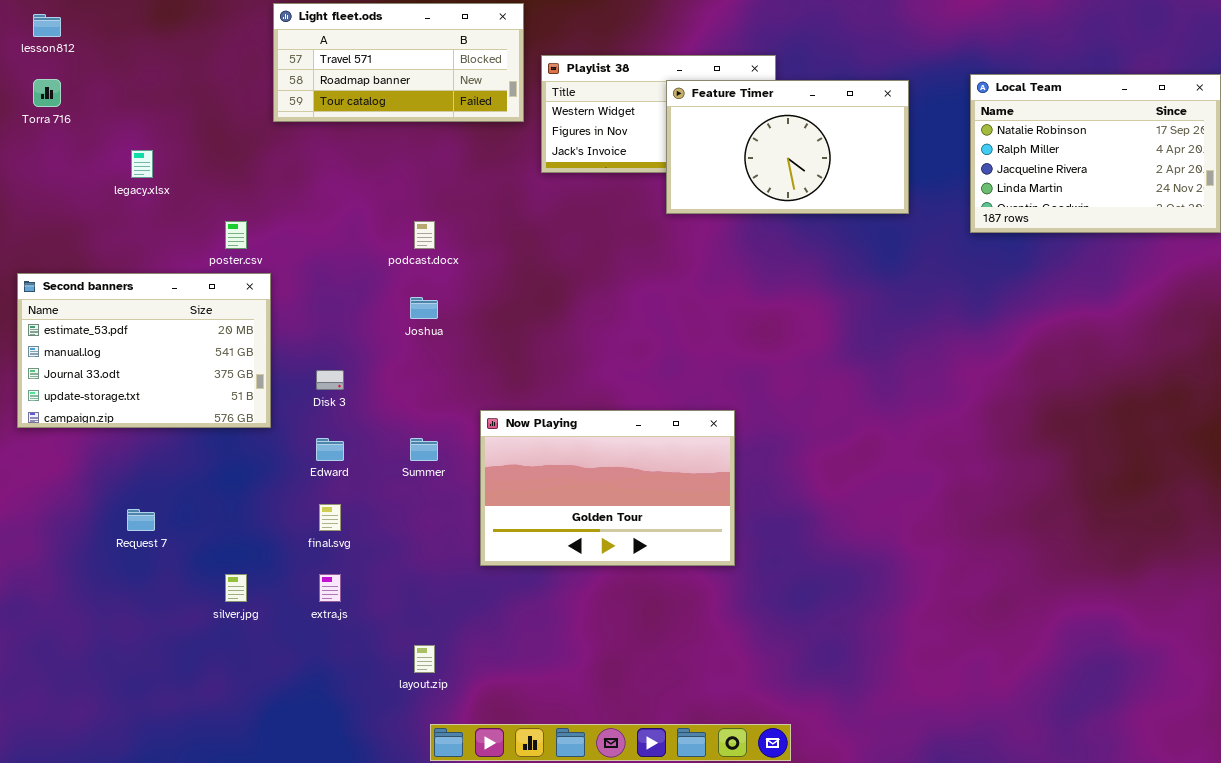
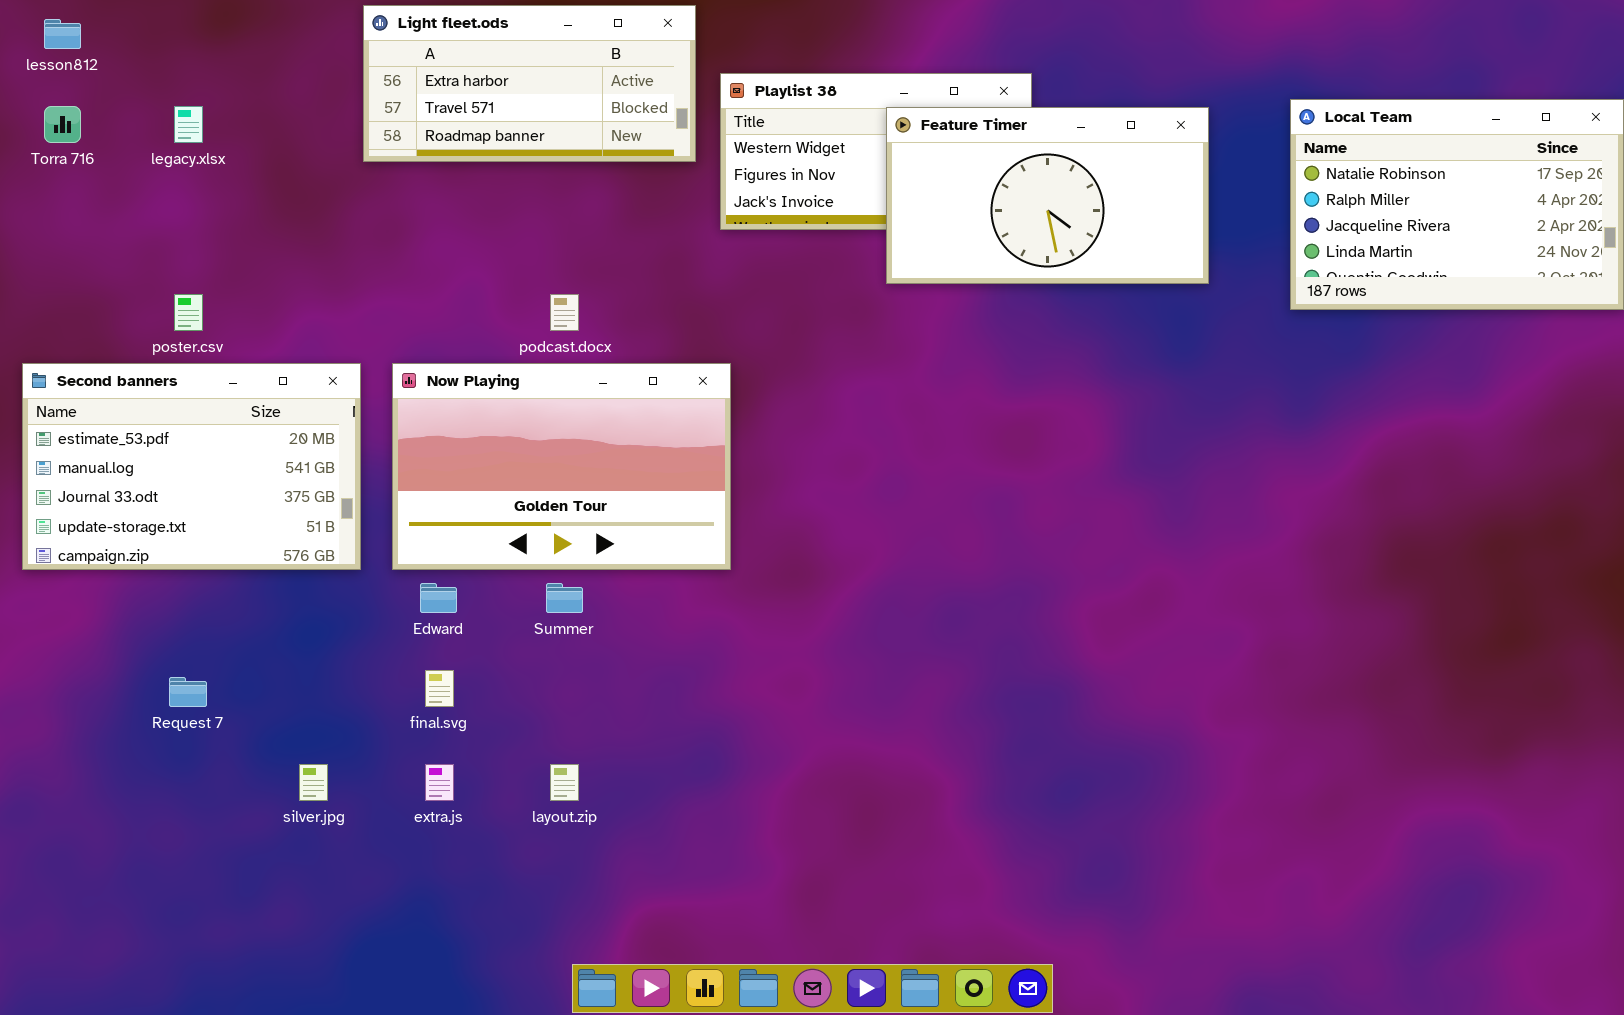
Light fleet.ods: [273,3,524,122] -> [363,5,696,162], scrolled up 1 row
legacy.xlsx: [131,150,153,178] -> [174,106,203,143], moved
poster.csv: [225,221,247,249] -> [174,294,203,331], moved
Now Playing: [480,410,735,566] -> [392,363,731,570], moved
layout.zip: [414,645,435,673] -> [550,764,579,801], moved

